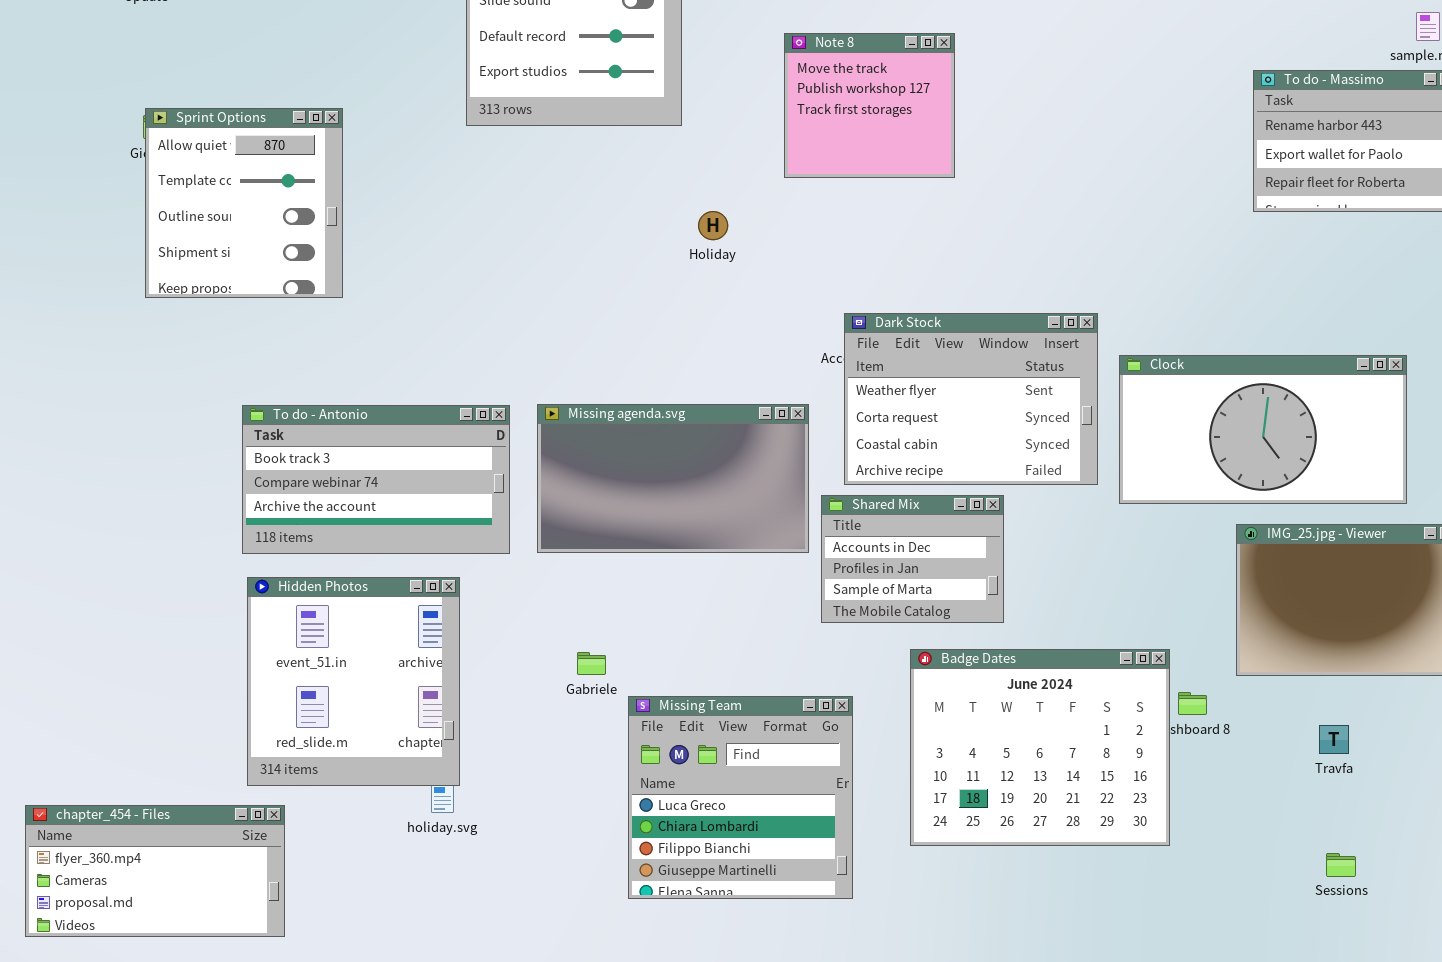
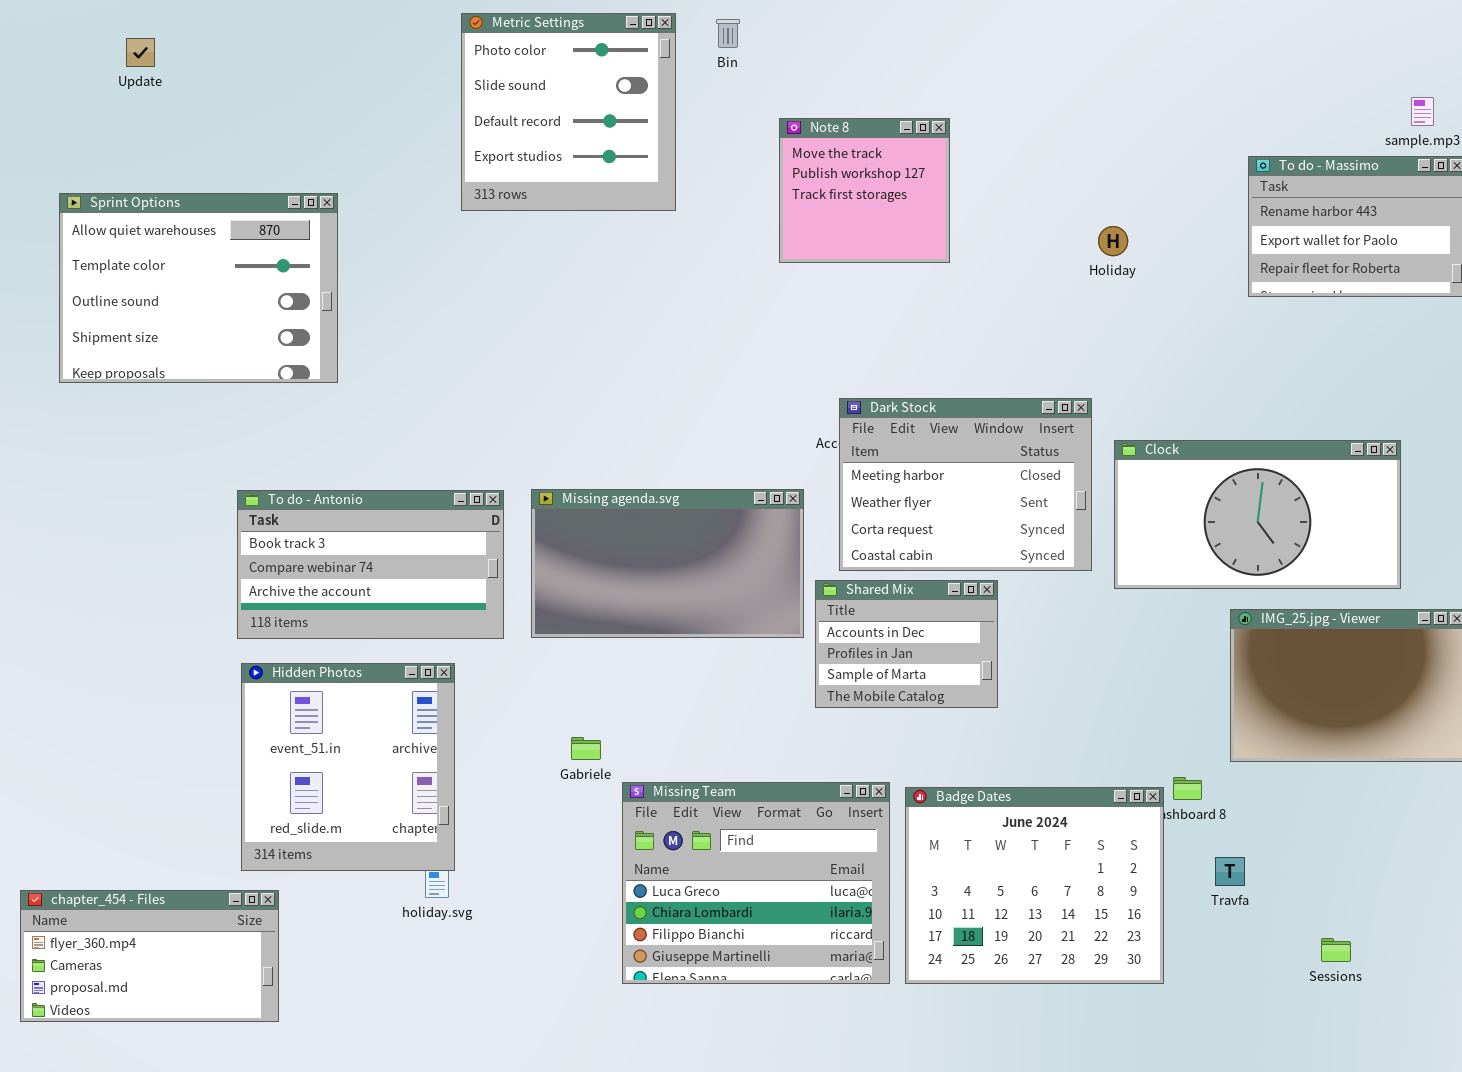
Sprint Options: [145,108,343,298] -> [59,193,338,383], resized
Holiday: [698,211,728,240] -> [1098,226,1128,256], moved
Dark Stock: [844,313,1098,485] -> [839,398,1092,571], scrolled up 1 row
Badge Dates: [910,649,1170,846] -> [905,787,1164,984], moved
Missing Team: [628,696,853,899] -> [622,782,890,984], resized
Travfa: [1319,725,1349,754] -> [1215,857,1245,886], moved

